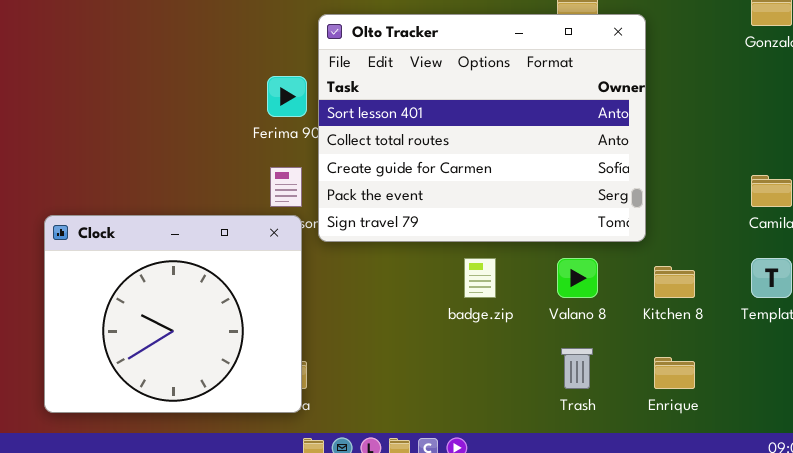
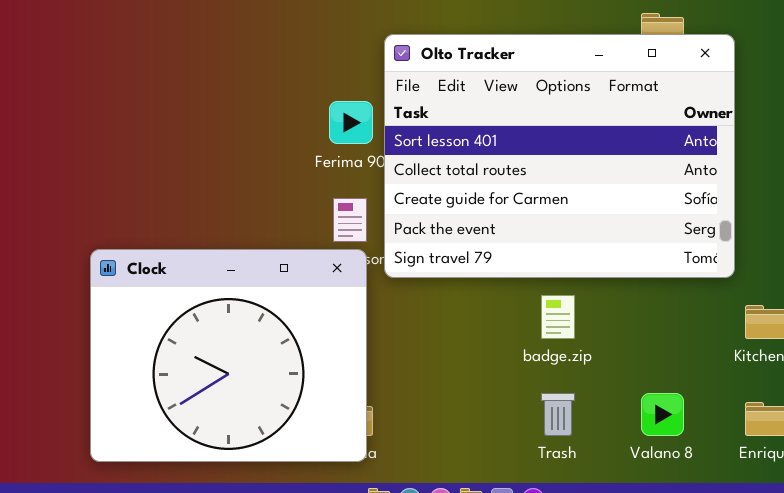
Valano 8: [557,258,598,298] -> [641,393,684,436], moved
Trash: [561,348,593,389] -> [541,393,575,436], moved

